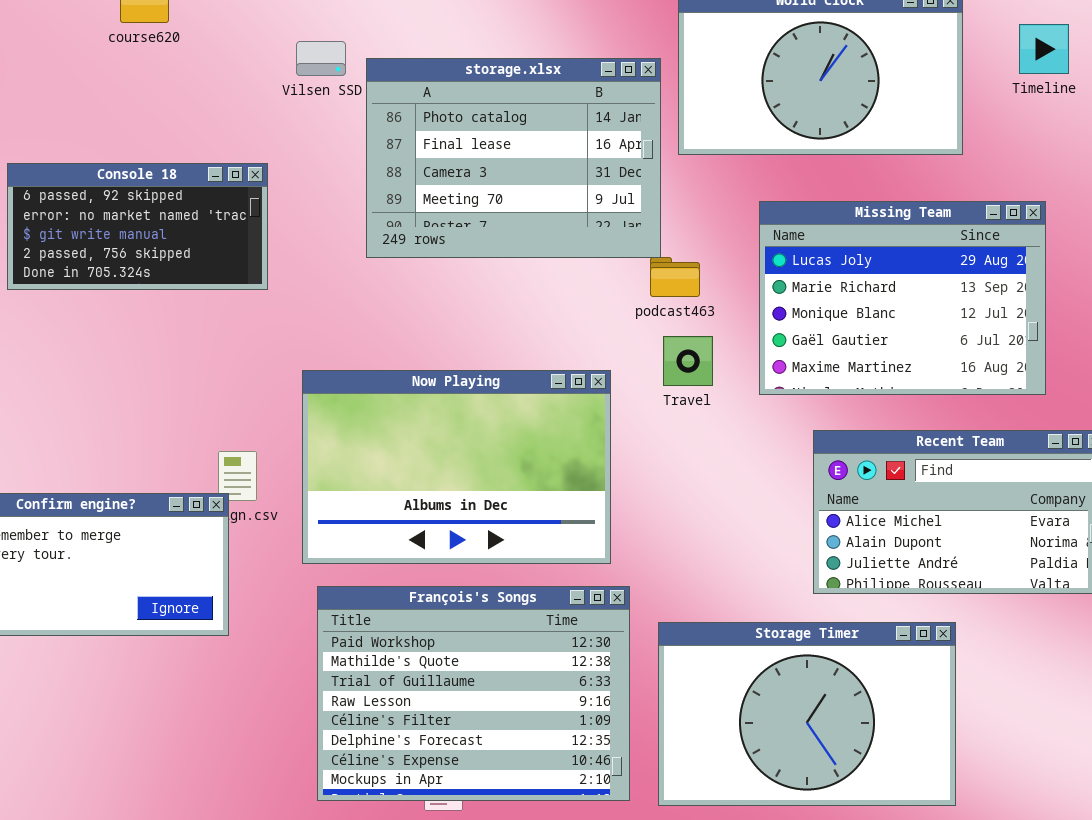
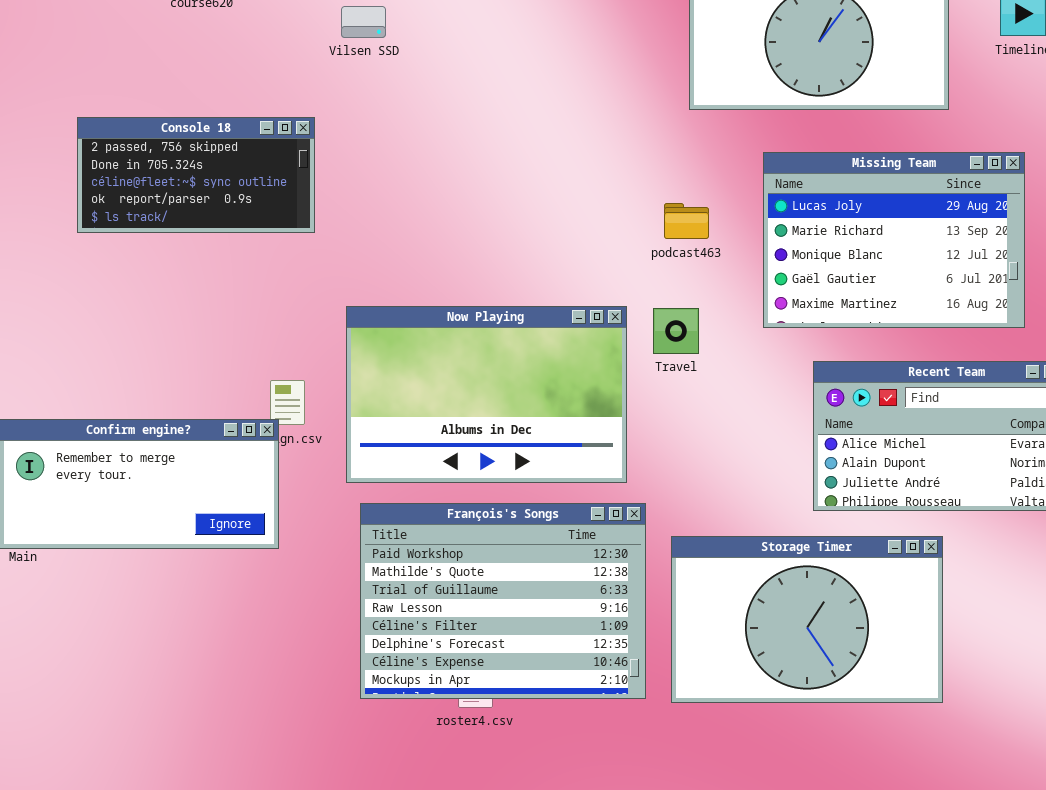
storage.xlsx: [366,58,661,258] -> none, closed
Console 18: [7,163,268,290] -> [77,117,315,233], scrolled down 3 rows
Travel: [663,336,713,386] -> [653,308,699,354], moved

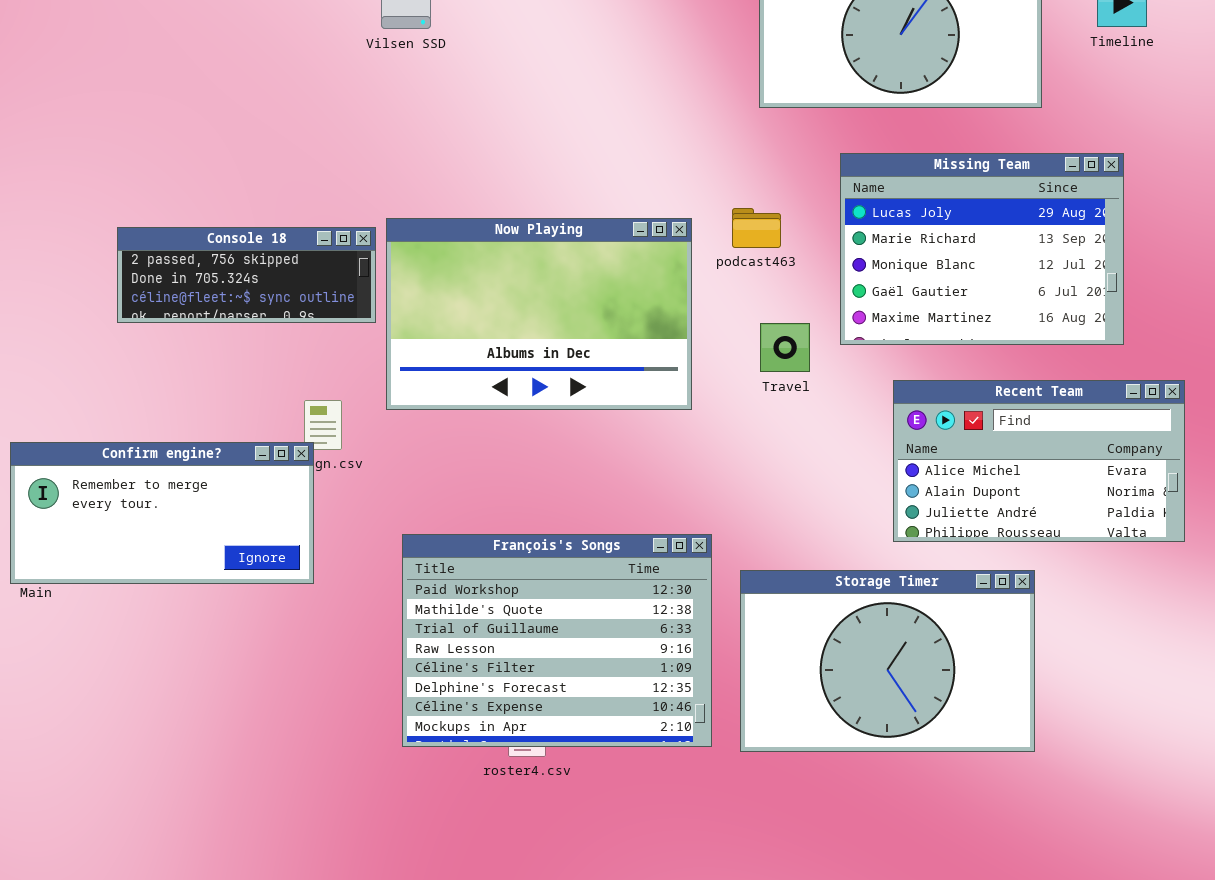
Console 18: [77,117,315,233] -> [117,227,376,323], moved, resized
Now Playing: [346,306,627,483] -> [386,218,692,410], moved
Travel: [653,308,699,354] -> [760,323,810,372], moved

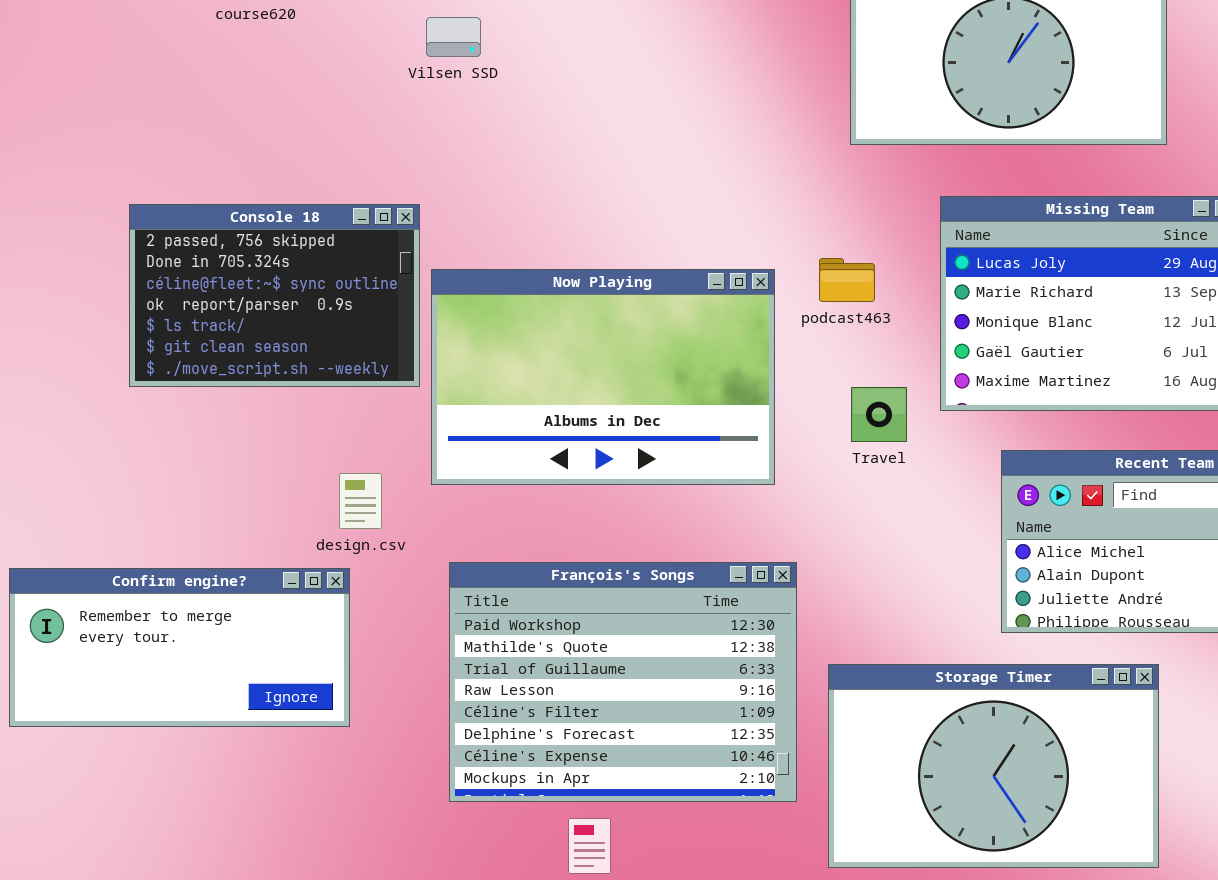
Console 18: [117,227,376,323] -> [129,204,420,387], resized
Confirm engine?: [10,442,314,584] -> [9,568,350,727], moved
François's Songs: [402,534,712,747] -> [449,562,797,802], moved

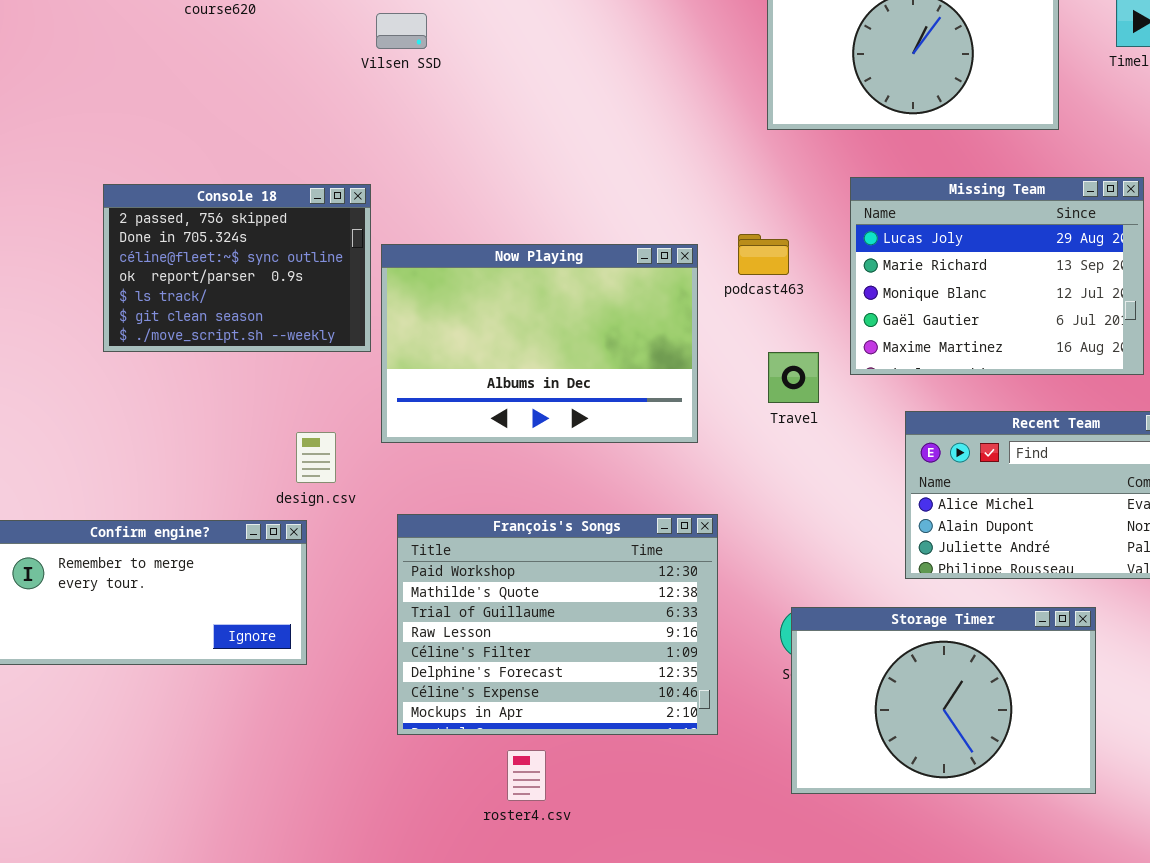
Storage Timer: [828,664,1159,868] -> [791,607,1096,794], moved

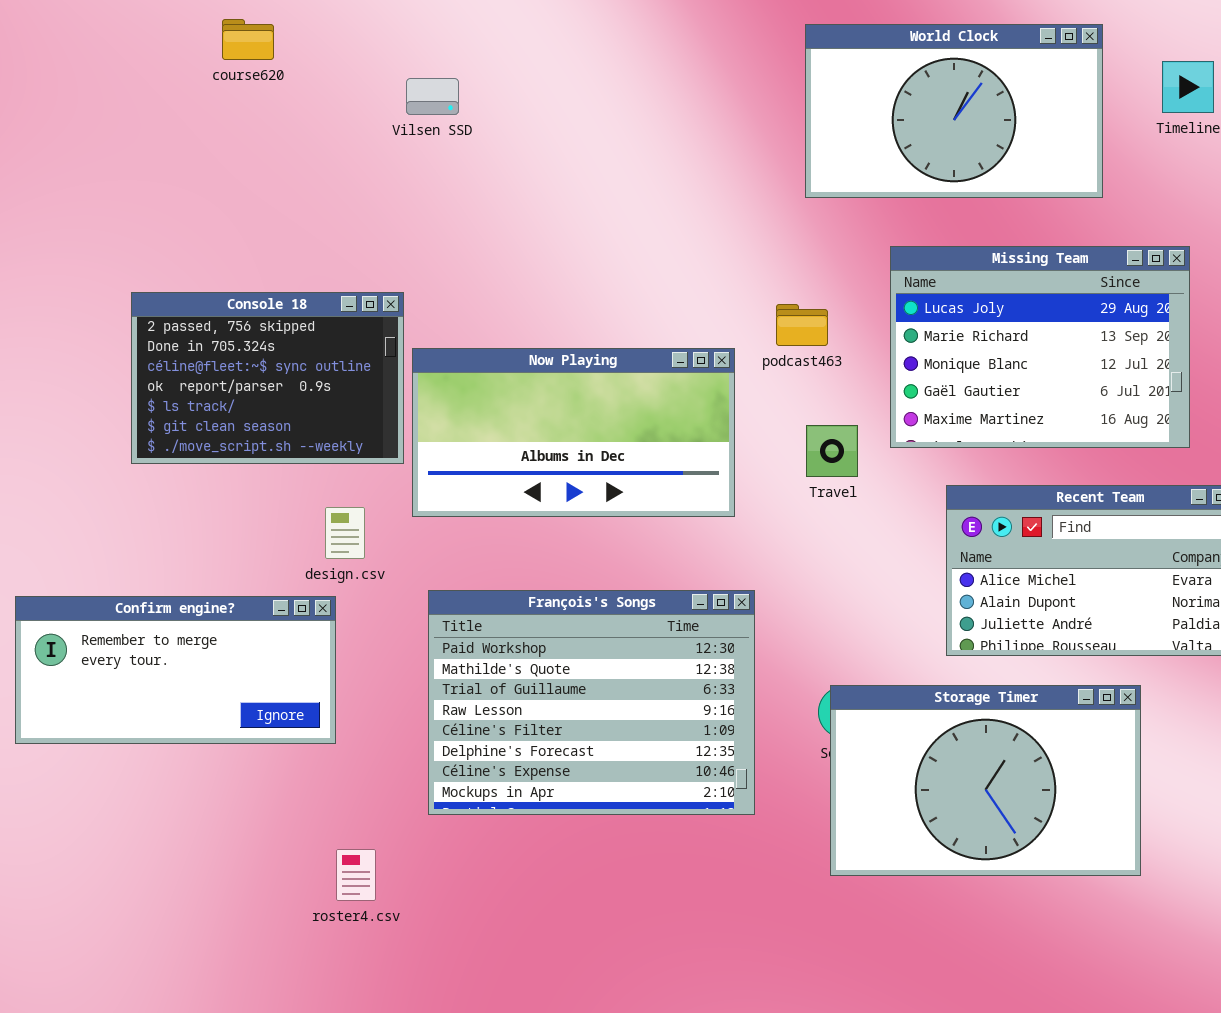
Console 18: [103,184,371,352] -> [131,292,404,464], moved
Now Playing: [381,244,698,443] -> [412,348,735,517], resized
roster4.csv: [507,750,546,801] -> [336,849,376,901], moved

